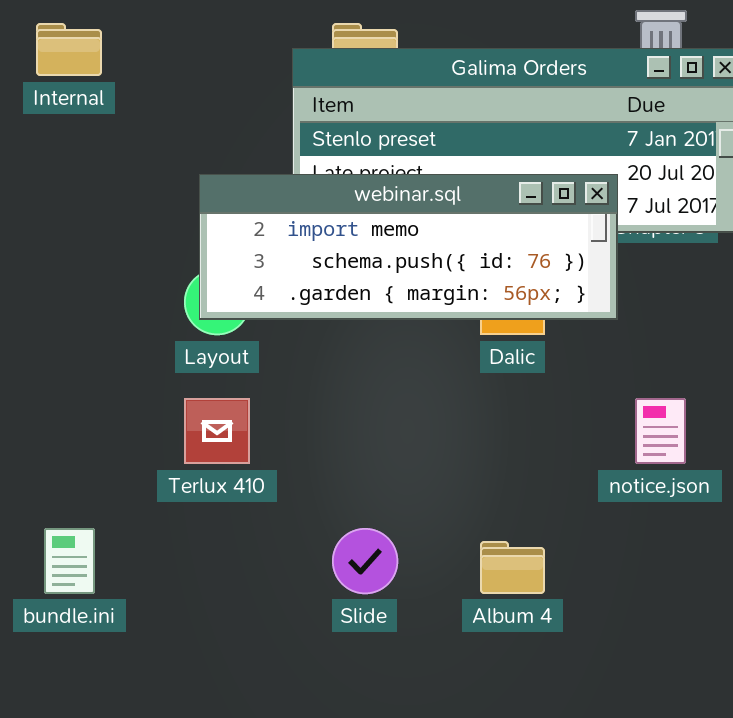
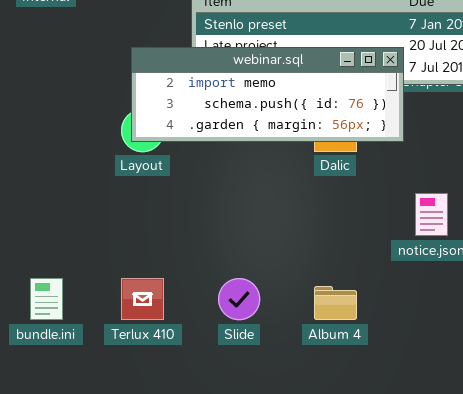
Terlux 410: [184,398,250,464] -> [121,278,164,320], moved

